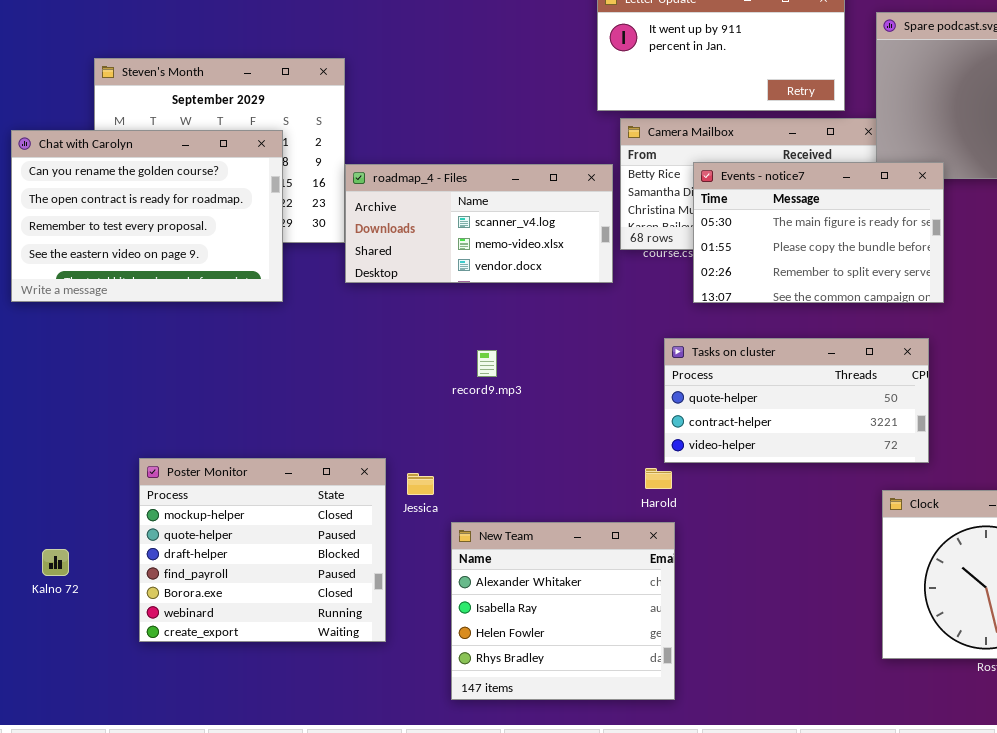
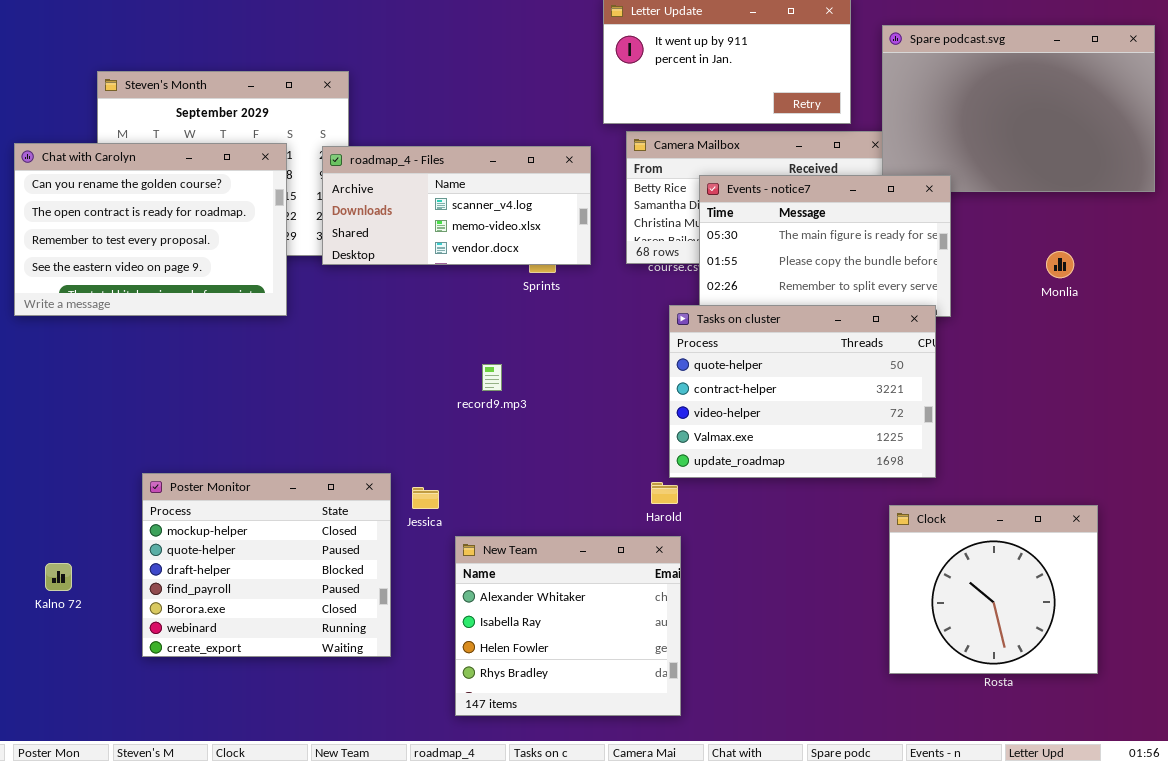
roadmap_4 - Files: [345,164,613,283] -> [322,146,591,265], moved
Tasks on cluster: [664,338,929,463] -> [669,305,936,478], resized

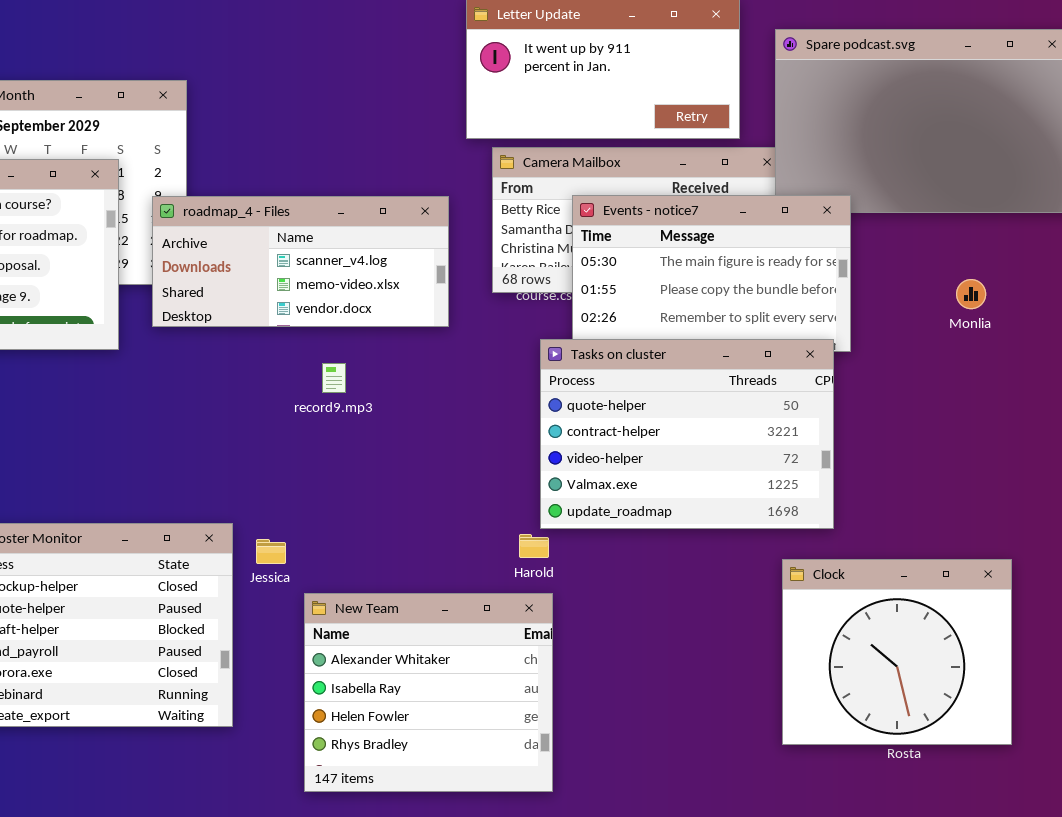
roadmap_4 - Files: [322,146,591,265] -> [152,196,449,327], moved
record9.mp3: [482,364,502,391] -> [322,363,346,393], moved

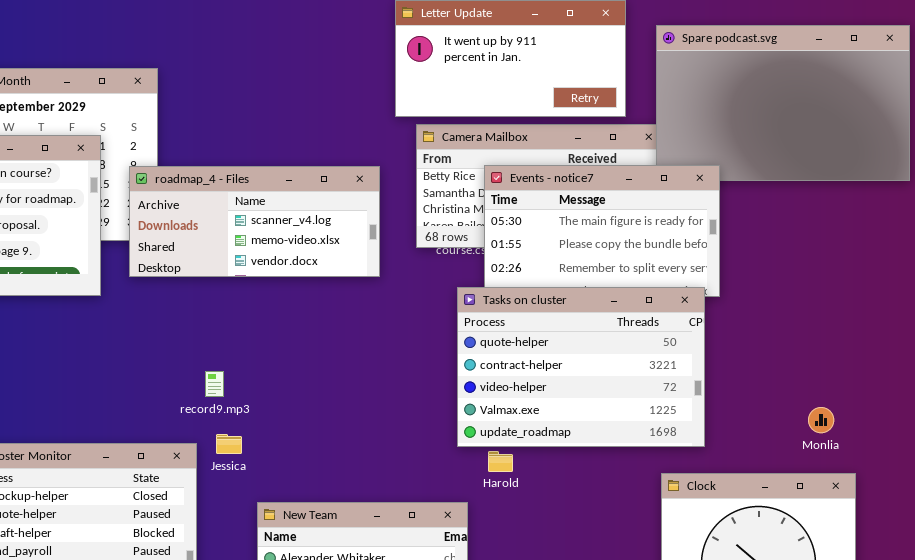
Monlia: [956,279,986,309] -> [808,407,834,433], moved
record9.mp3: [322,363,346,393] -> [205,371,224,397], moved
Harold: [519,534,549,558] -> [488,451,513,472], moved
Jessica: [256,539,286,564] -> [216,434,242,454], moved

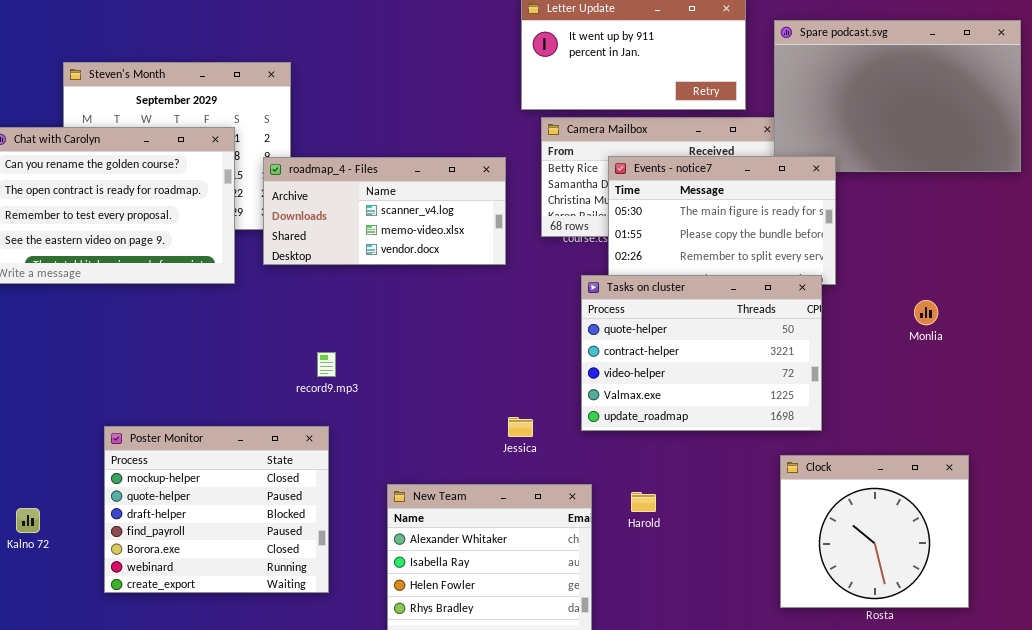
record9.mp3: [205,371,224,397] -> [317,352,336,377], moved
Monlia: [808,407,834,433] -> [914,300,938,325], moved
Jessica: [216,434,242,454] -> [508,417,533,437], moved
Harold: [488,451,513,472] -> [631,492,656,512], moved

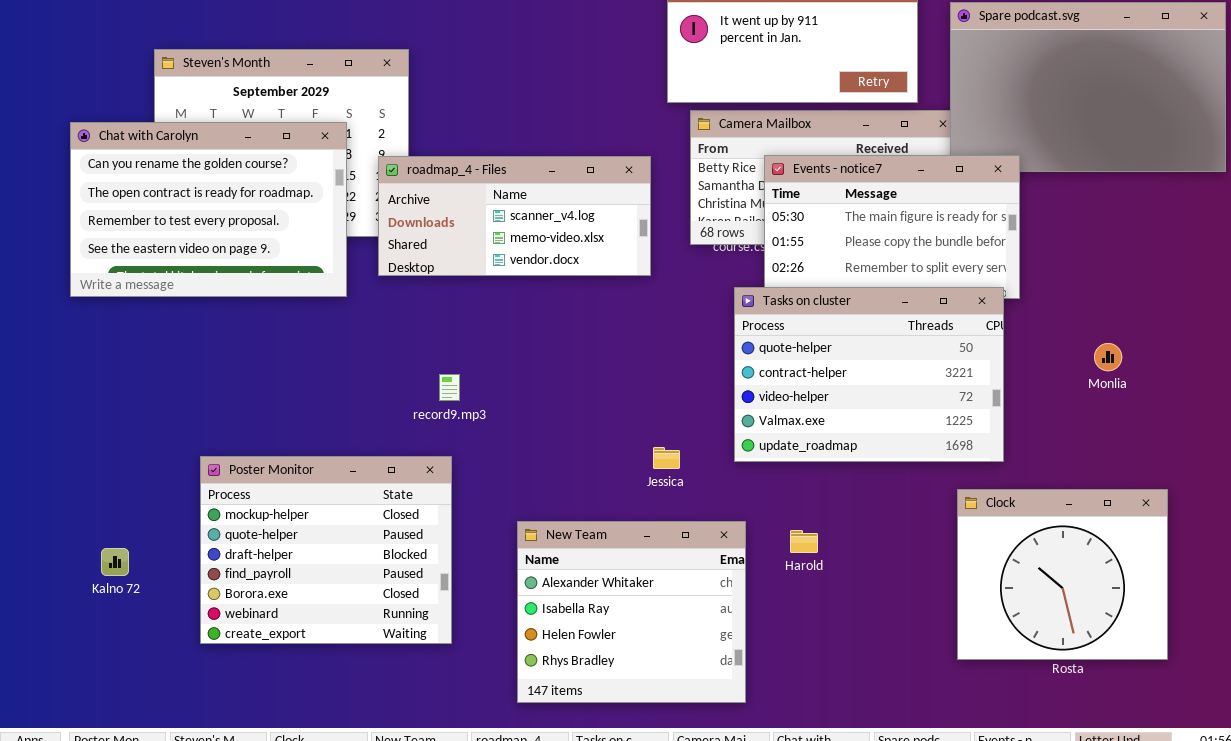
Monlia: [914,300,938,325] -> [1094,343,1122,371], moved

